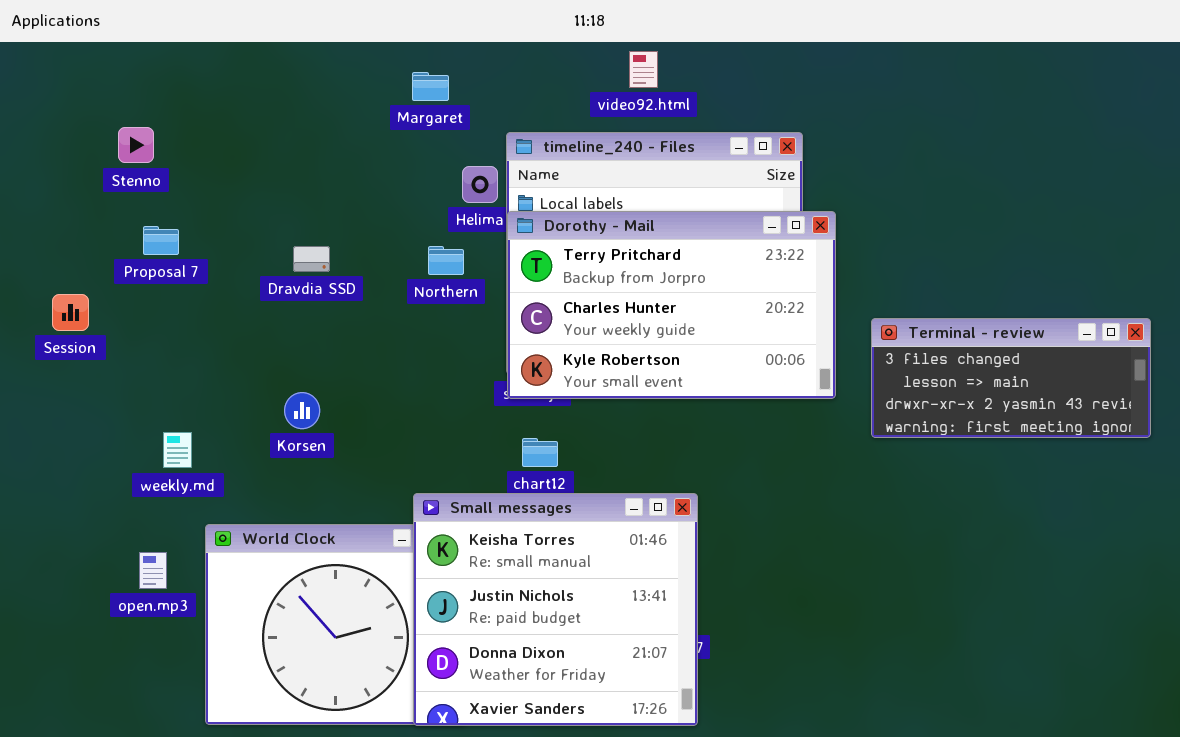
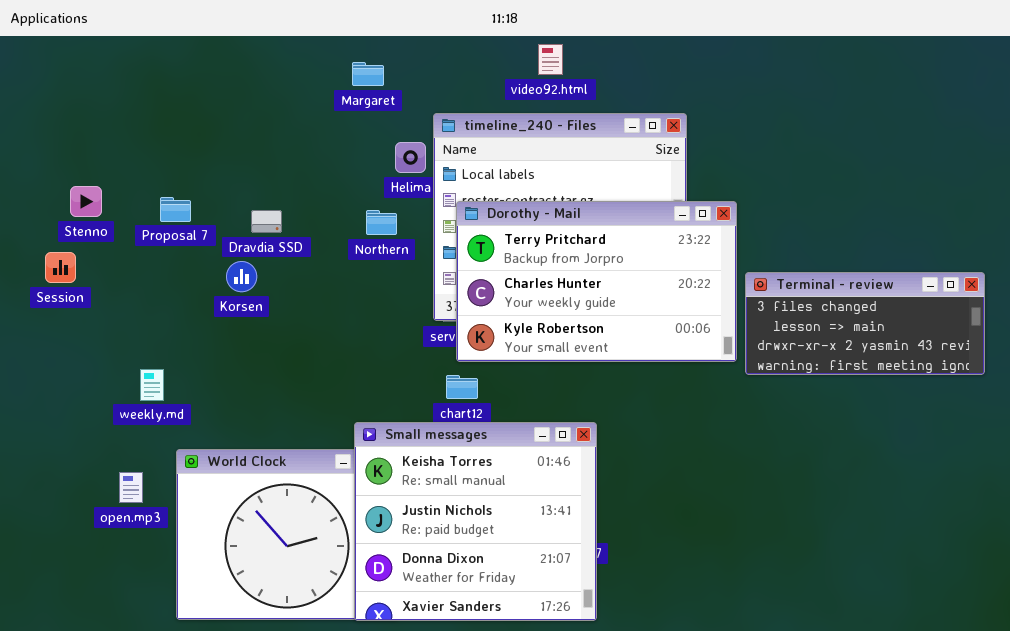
Stenno: [118,127,154,163] -> [70,186,102,217], moved
Dorothy - Mail: [507,211,836,399] -> [456,201,737,362], moved
Proposal 7: [143,226,179,255] -> [160,197,191,222], moved
Korsen: [284,392,320,429] -> [226,261,257,292], moved

